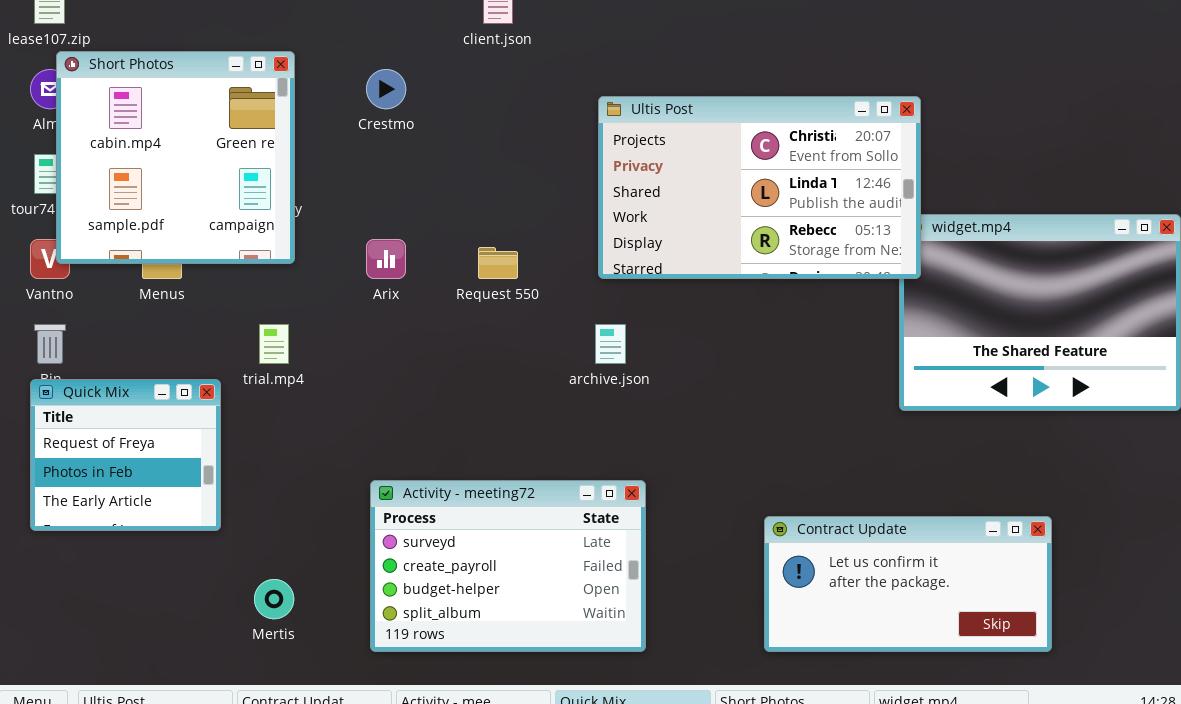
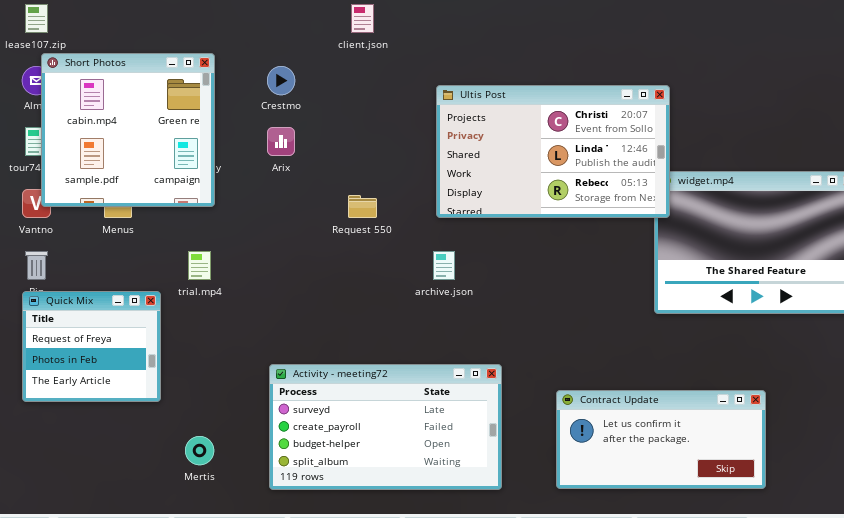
Arix: [366,239,406,279] -> [267,127,295,156], moved
Activity - meeting72: [370,480,646,652] -> [269,364,502,490], resized

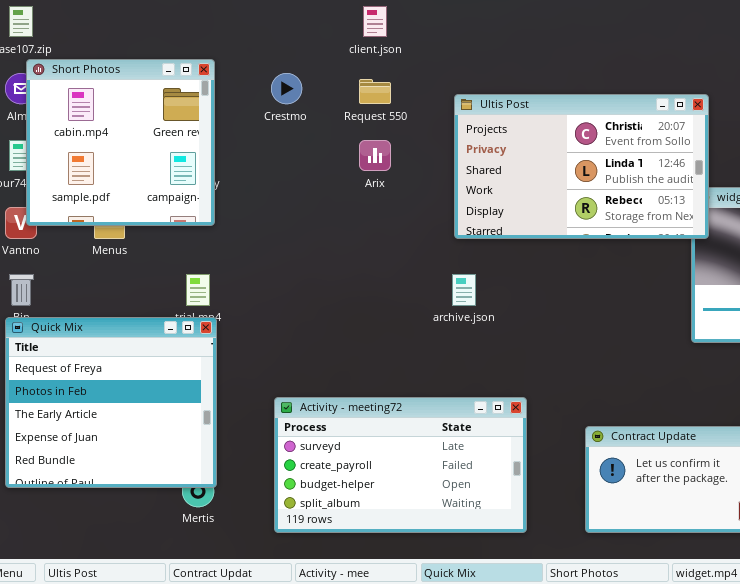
Arix: [267,127,295,156] -> [359,140,391,171], moved
Request 550: [348,195,377,218] -> [359,79,391,104], moved
Quick Mix: [22,291,161,402] -> [5,317,217,488], resized

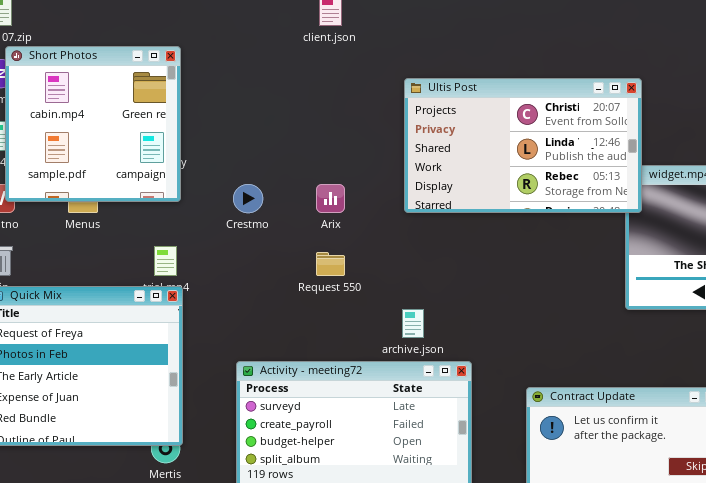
Crestmo: [271,73,302,104] -> [233,184,263,213], moved
Request 550: [359,79,391,104] -> [316,252,345,276], moved
Arix: [359,140,391,171] -> [316,184,345,213], moved
archive.json: [452,274,476,306] -> [402,309,424,338], moved

